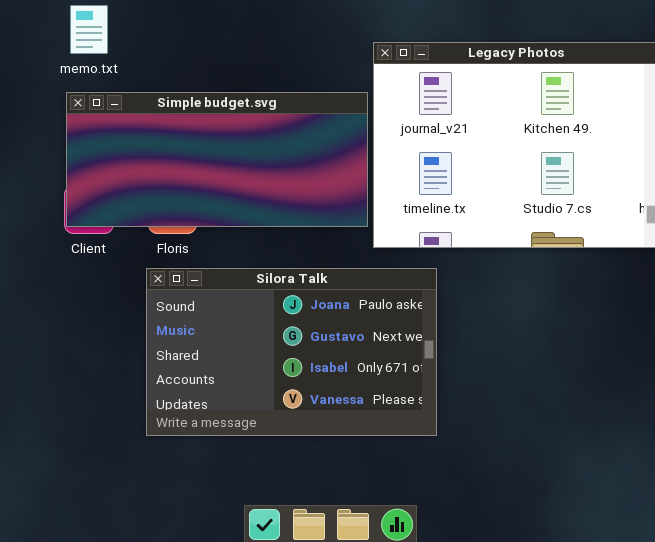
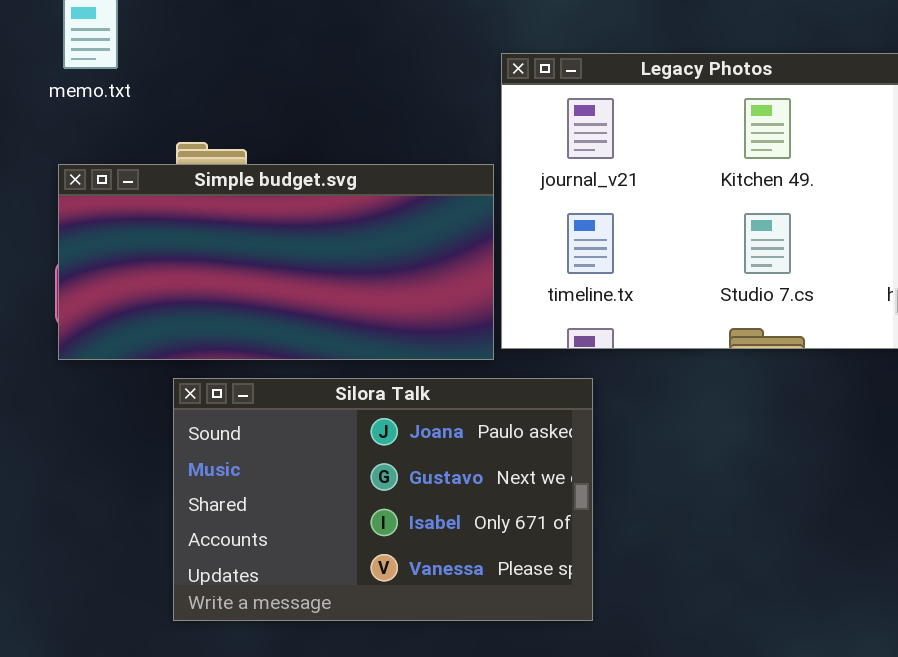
Simple budget.svg: [66,92,368,227] -> [58,164,494,360], moved

